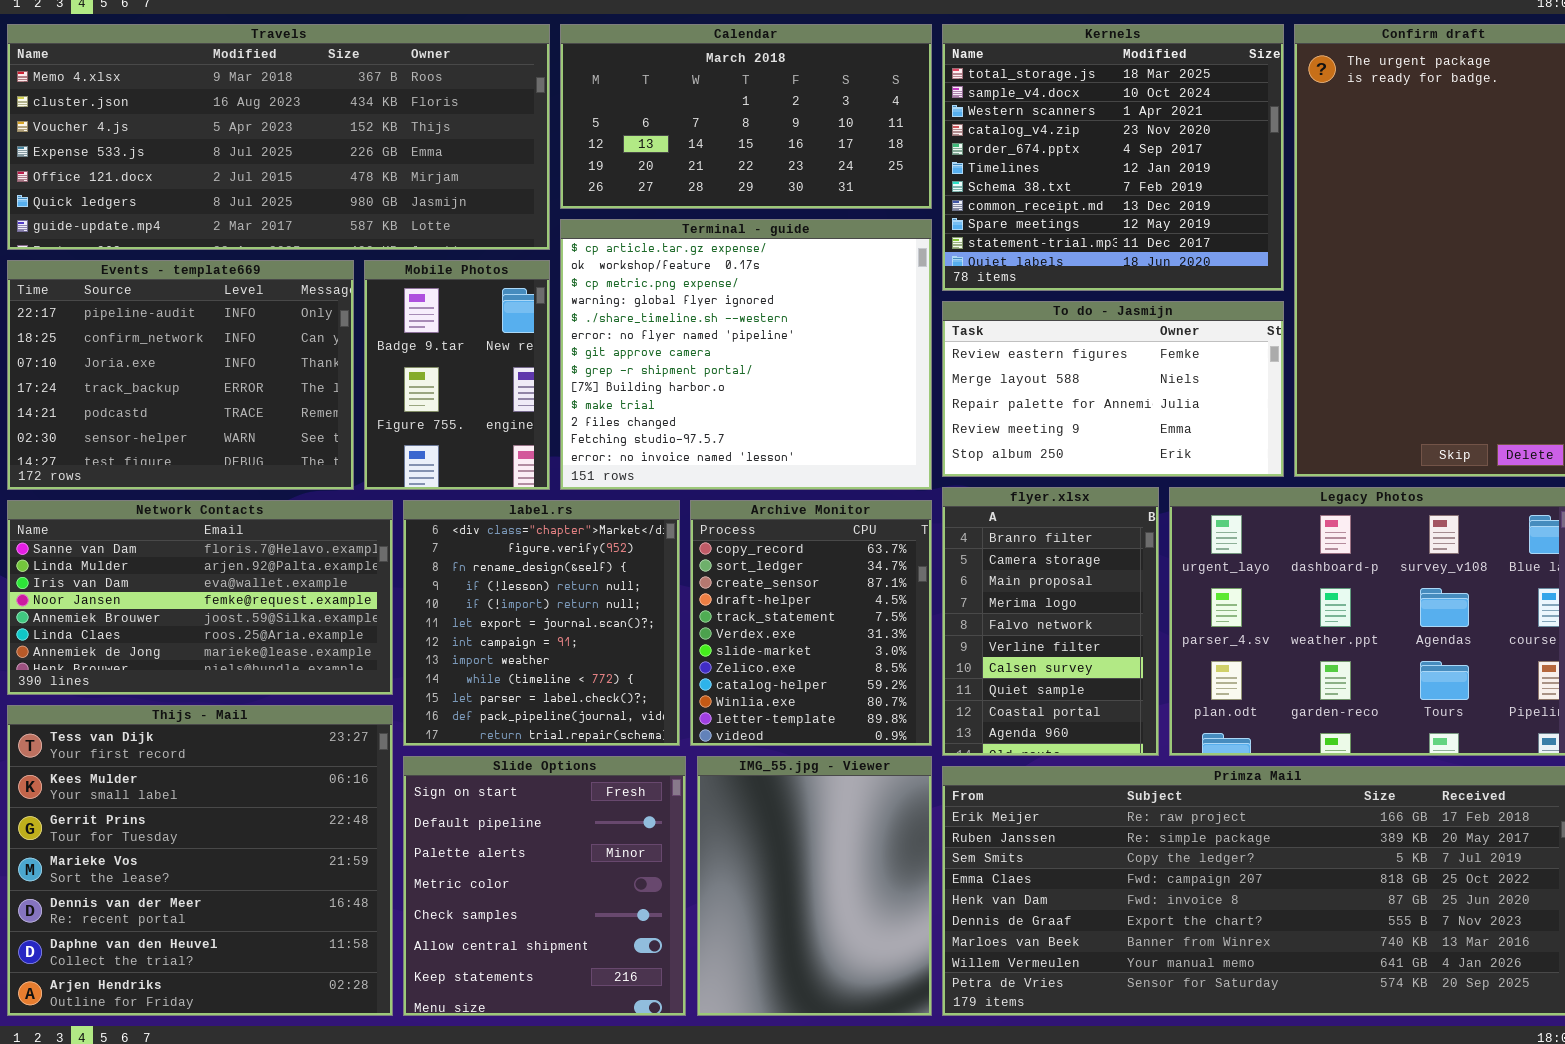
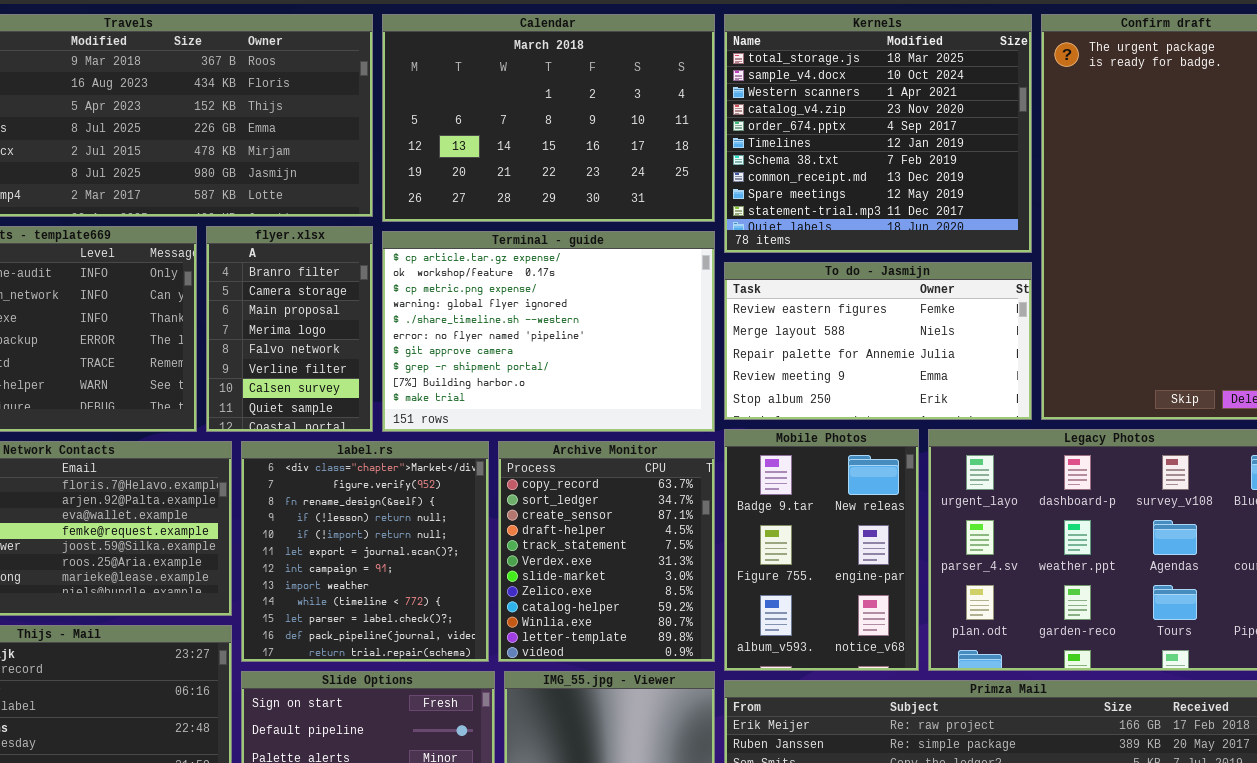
Calendar: [560,24,932,209] -> [382,14,715,222], resized
Terminal - guide: [560,219,932,490] -> [382,231,715,432], resized
Mobile Photos: [364,260,550,490] -> [724,429,919,671], moved, resized
flyer.xlsx: [942,487,1159,756] -> [206,226,373,432], moved, resized

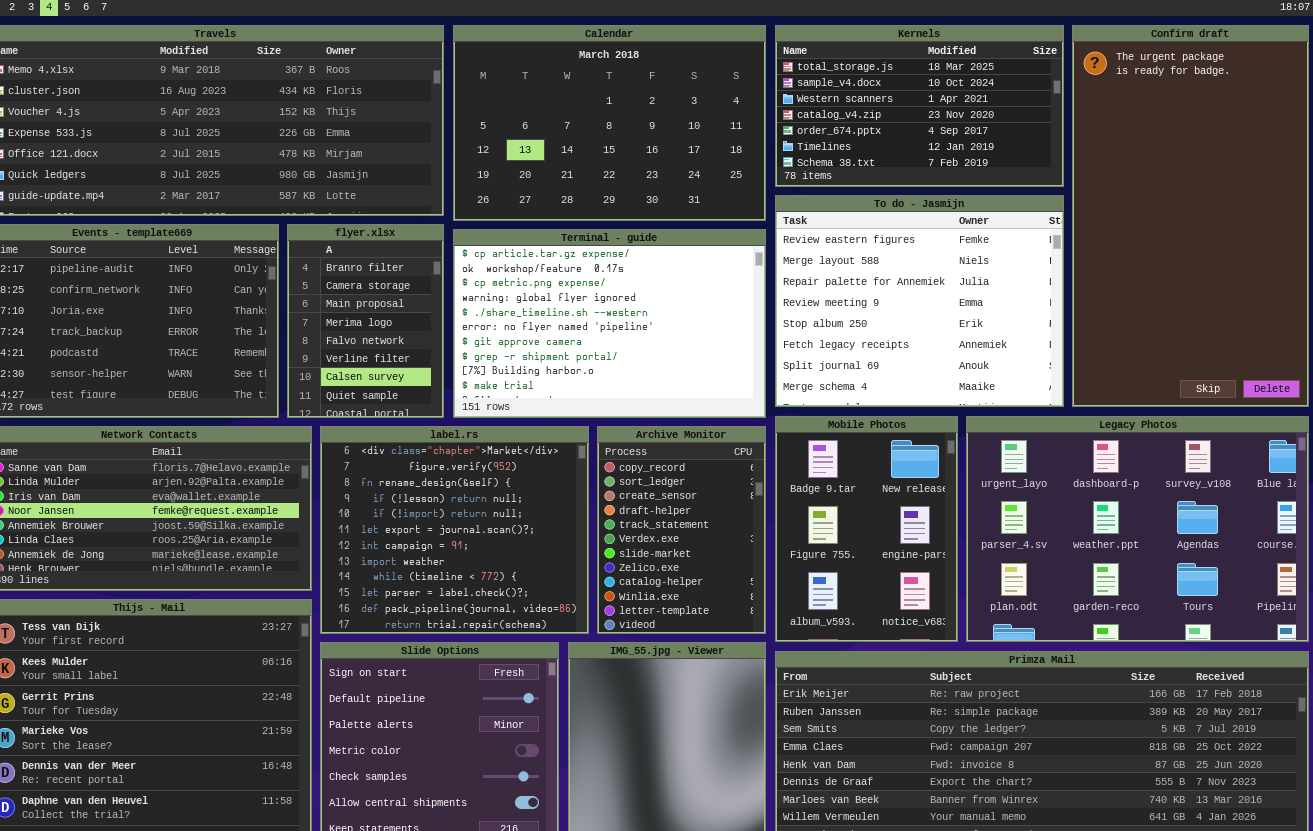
Kernels: [724,14,1032,253] -> [775,25,1064,187], resized
To do - Jasmijn: [724,262,1032,420] -> [775,195,1064,407], resized
label.rs: [241,441,489,662] -> [320,426,589,634], resized
Archive Monitor: [498,441,715,662] -> [597,426,766,634], resized

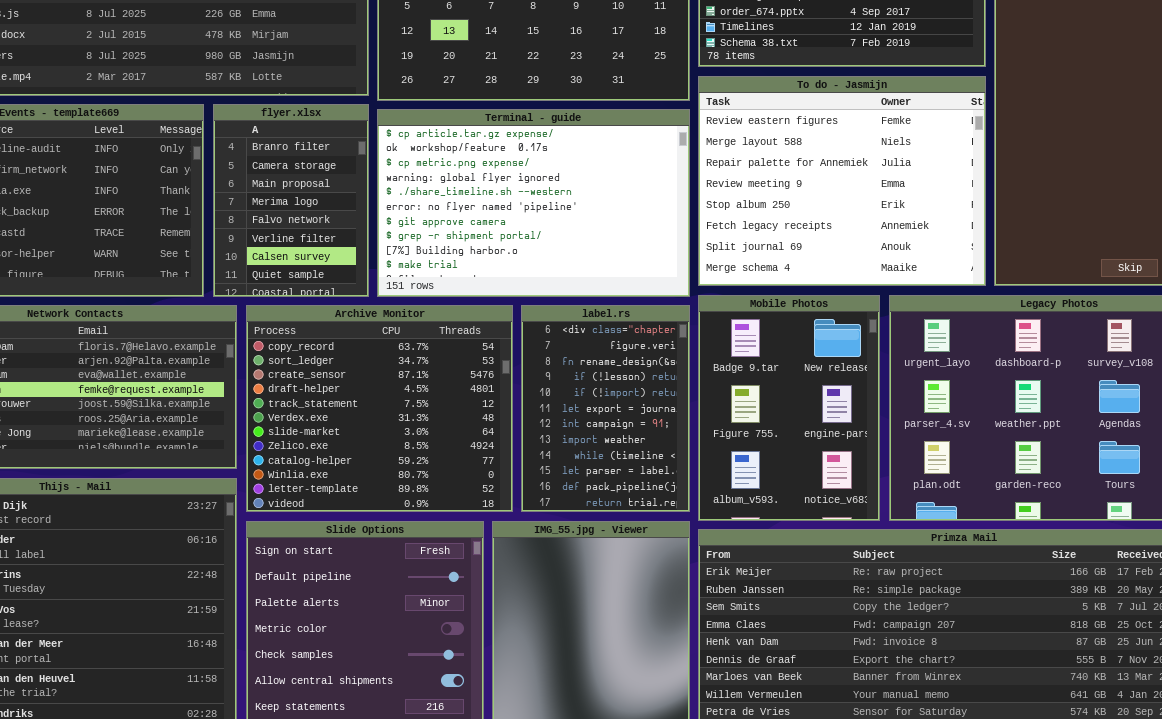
label.rs: [320,426,589,634] -> [521,305,690,512], moved, resized
Archive Monitor: [597,426,766,634] -> [246,305,513,512], moved, resized

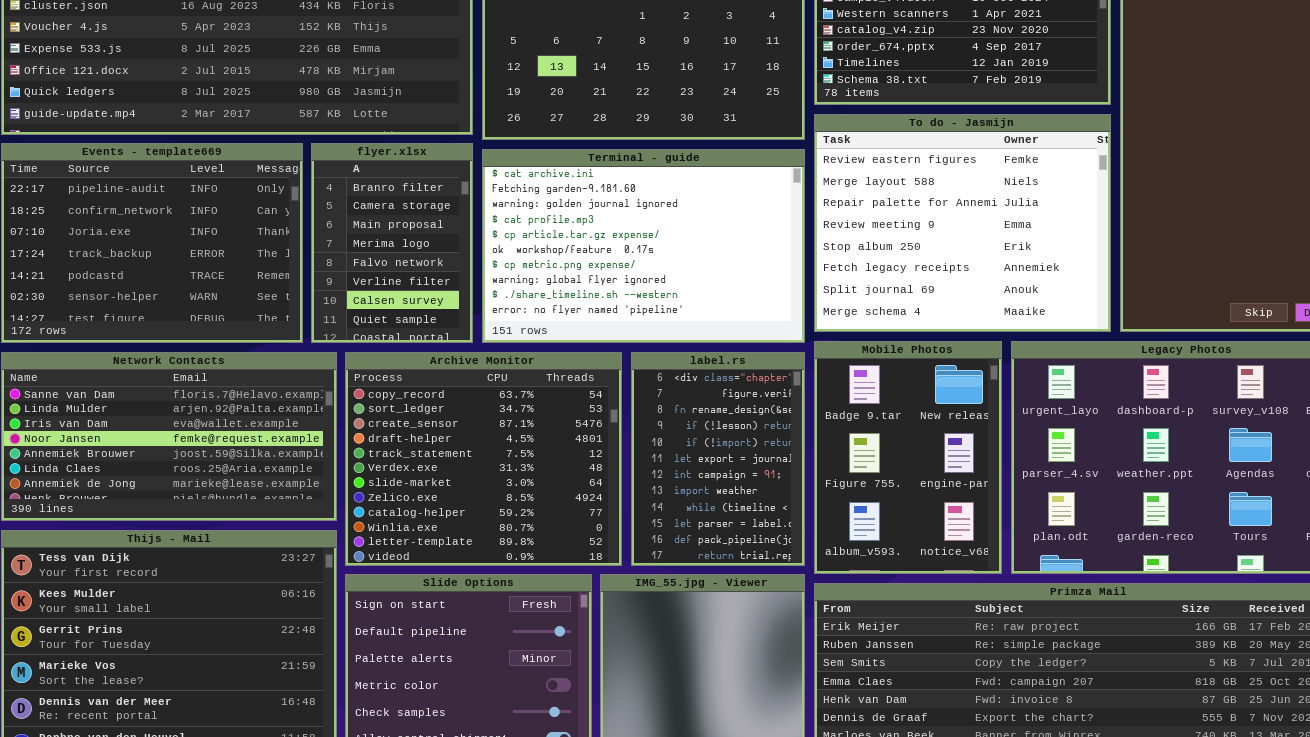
Terminal - guide: [377,109,690,297] -> [482,149,805,343], scrolled up 4 rows

